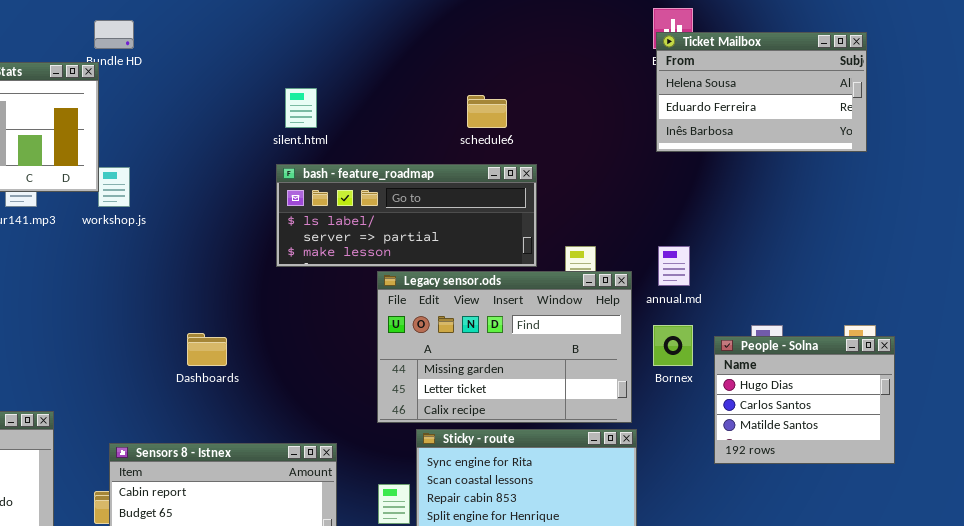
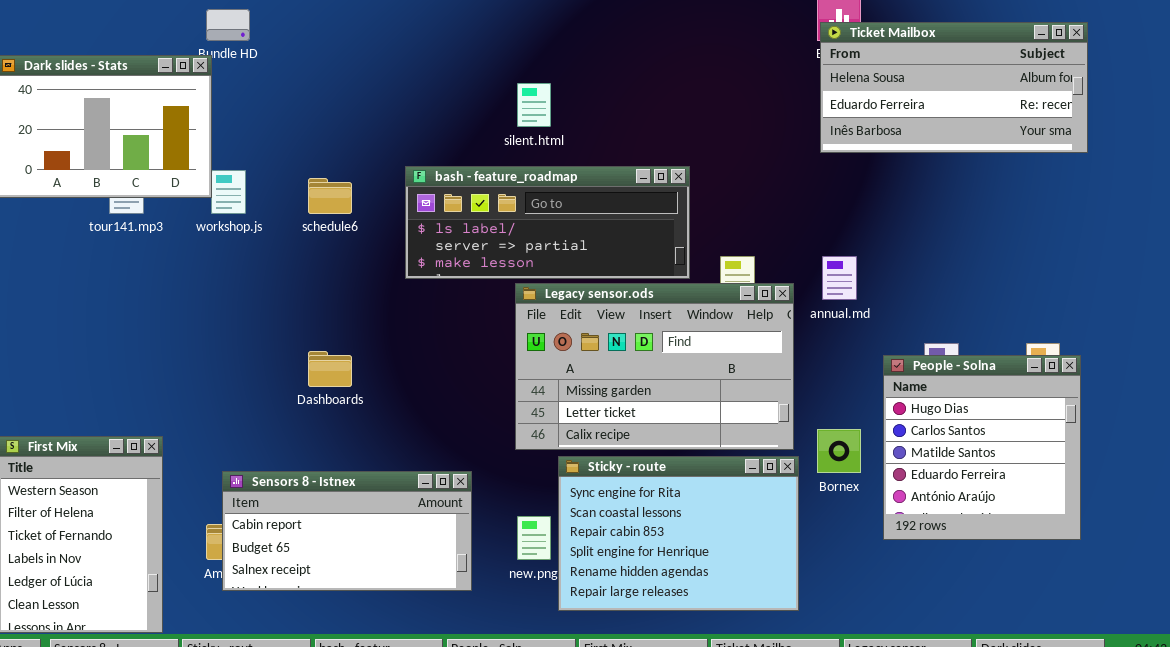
Ticket Mailbox: [656,32,867,152] -> [820,22,1088,153], resized
silent.html: [285,88,317,128] -> [517,83,551,127], moved
schedule6: [467,95,507,128] -> [308,178,352,214], moved
Bornex: [653,325,693,366] -> [817,429,861,473], moved
People - Solna: [714,336,895,464] -> [883,355,1081,540], resized

